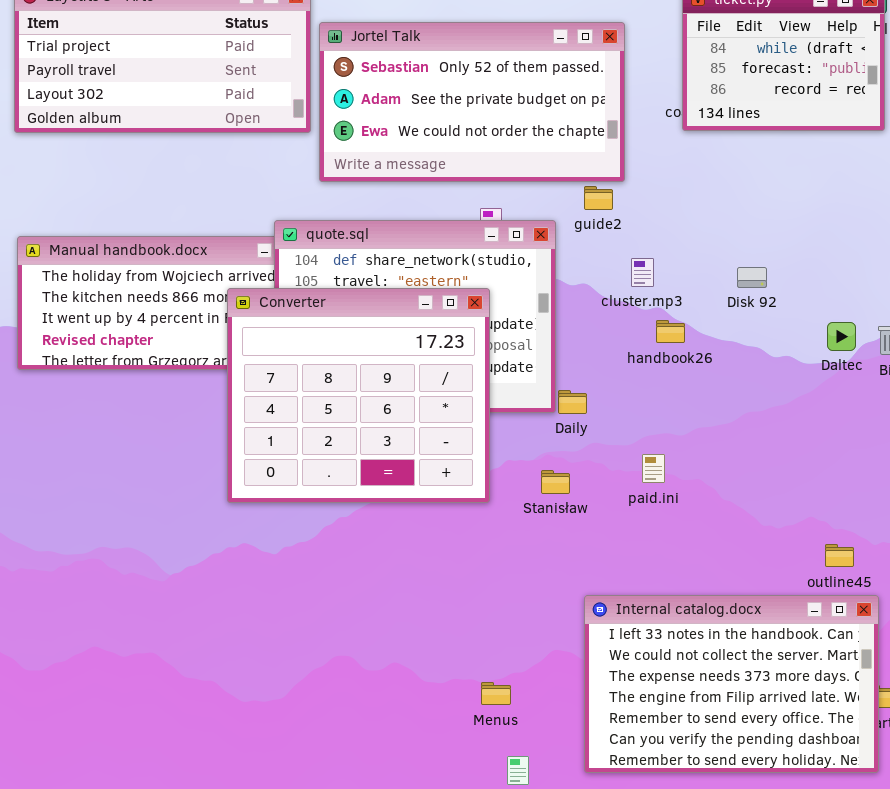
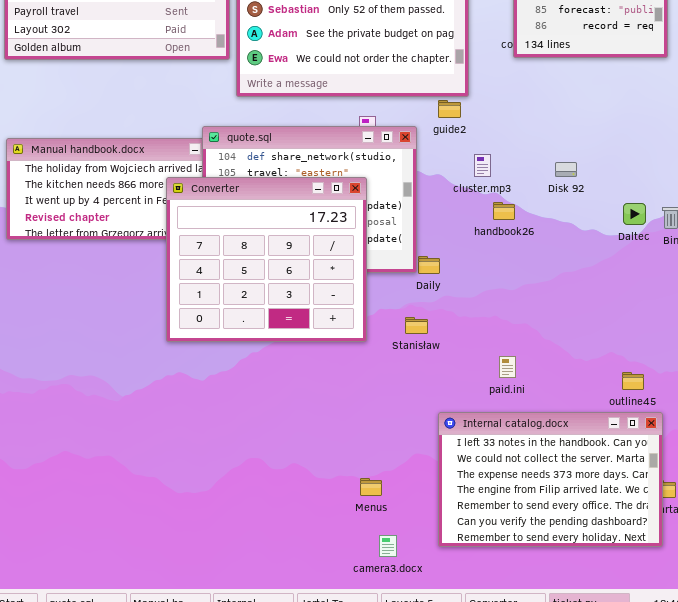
paid.ini: [642,454,665,483] -> [499,356,516,378], moved

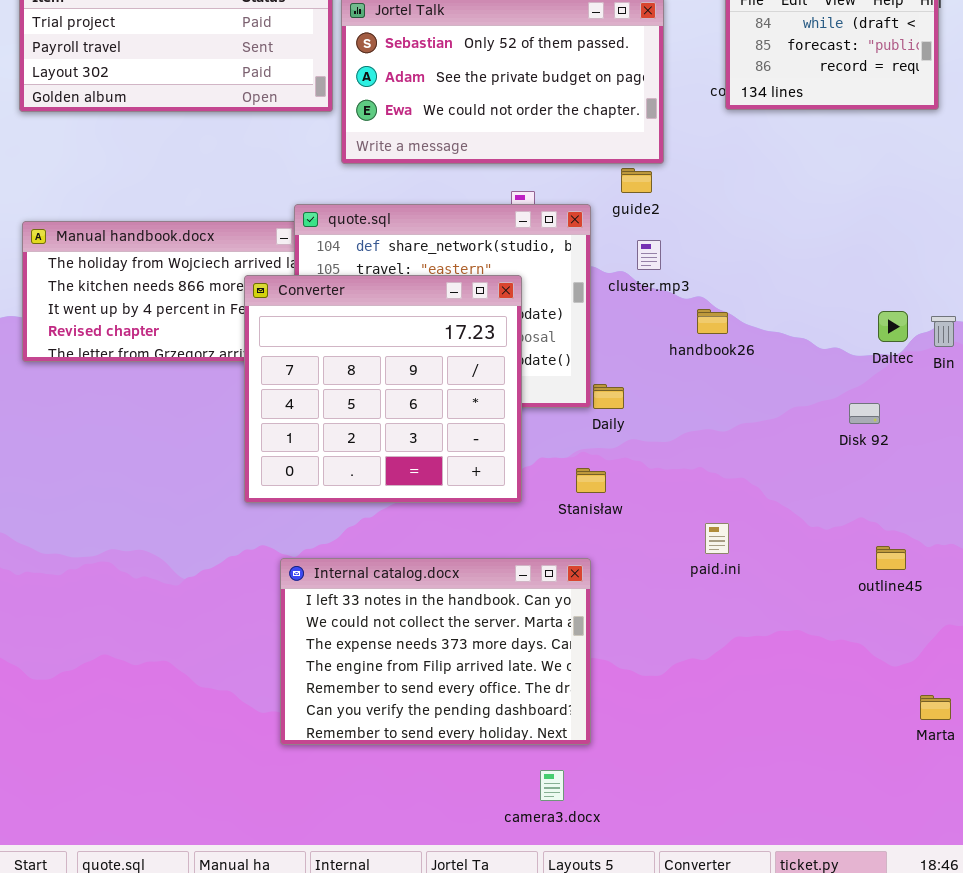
cluster.mp3: [474,154,491,177] -> [637,240,661,270], moved
Disk 92: [555,162,577,177] -> [849,403,880,424], moved
Internal catalog.docx: [438,412,663,547] -> [280,558,591,745], moved

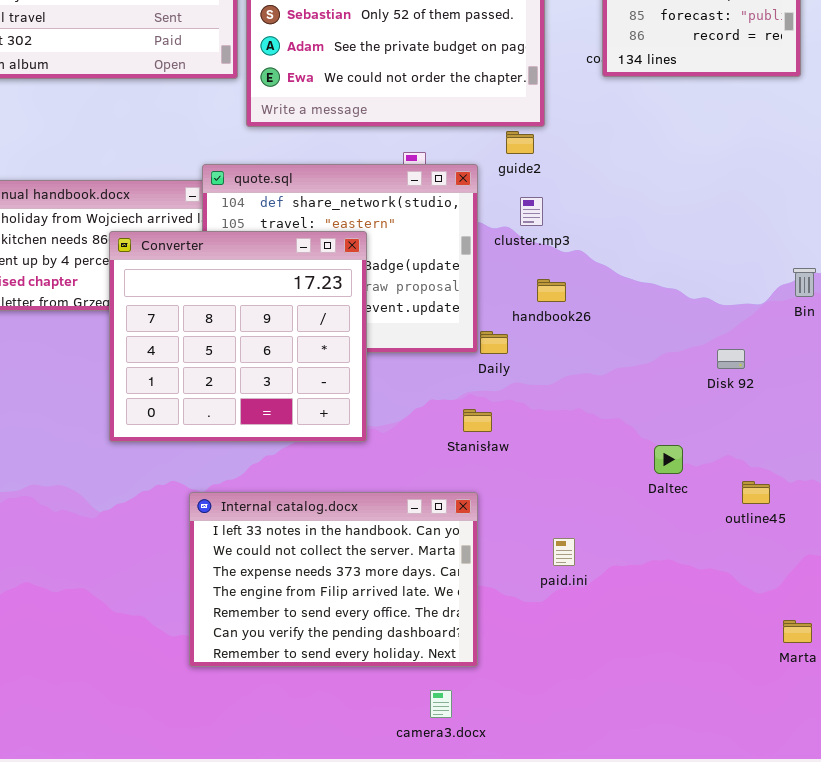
Converter: [244,275,522,503] -> [109,231,367,442], moved
handbook26: [697,309,728,334] -> [537,279,566,302], moved
Daltec: [878,311,908,342] -> [654,445,683,474], moved
paid.ini: [705,523,729,554] -> [553,538,575,566], moved

